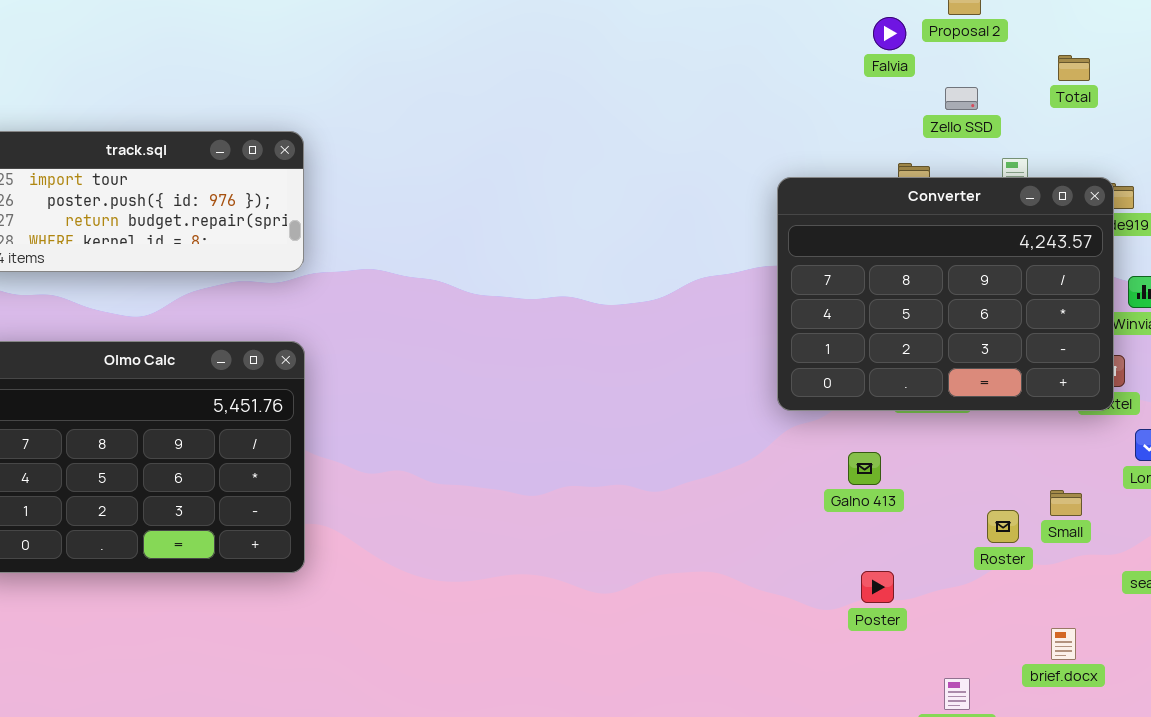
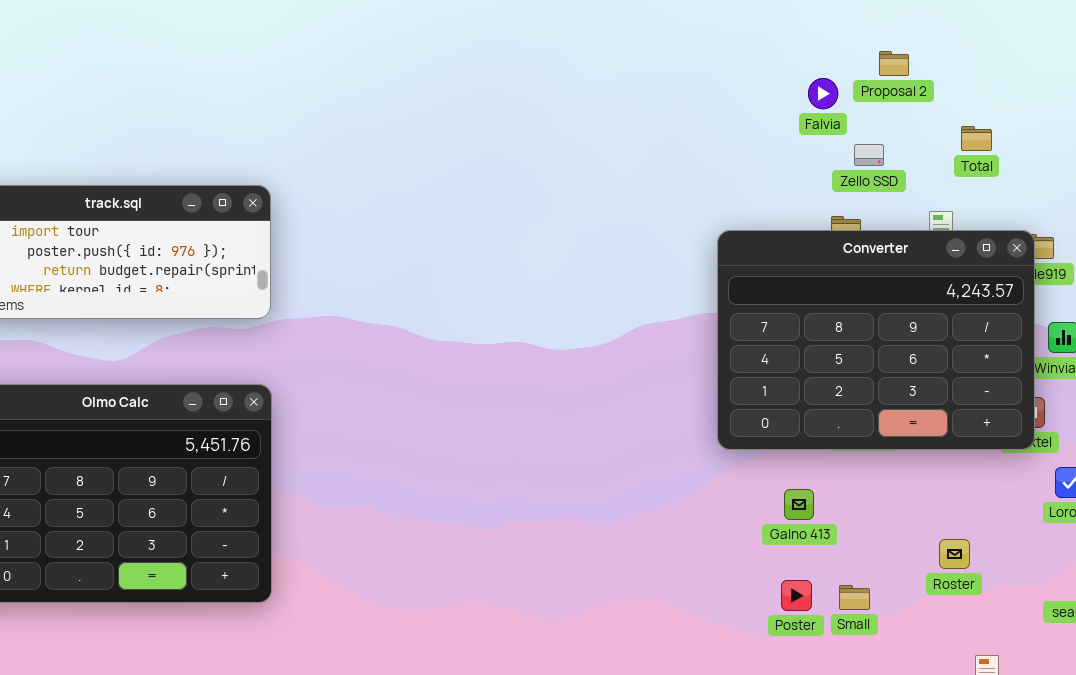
Total: [1058,55,1090,81] -> [961,126,992,151], moved
Zello SSD: [945,87,978,110] -> [854,144,884,166], moved
Small: [1050,490,1082,516] -> [839,585,870,610], moved
Roster: [987,510,1019,543] -> [939,539,970,569], moved
Poster: [861,571,894,603] -> [781,580,812,611], moved

